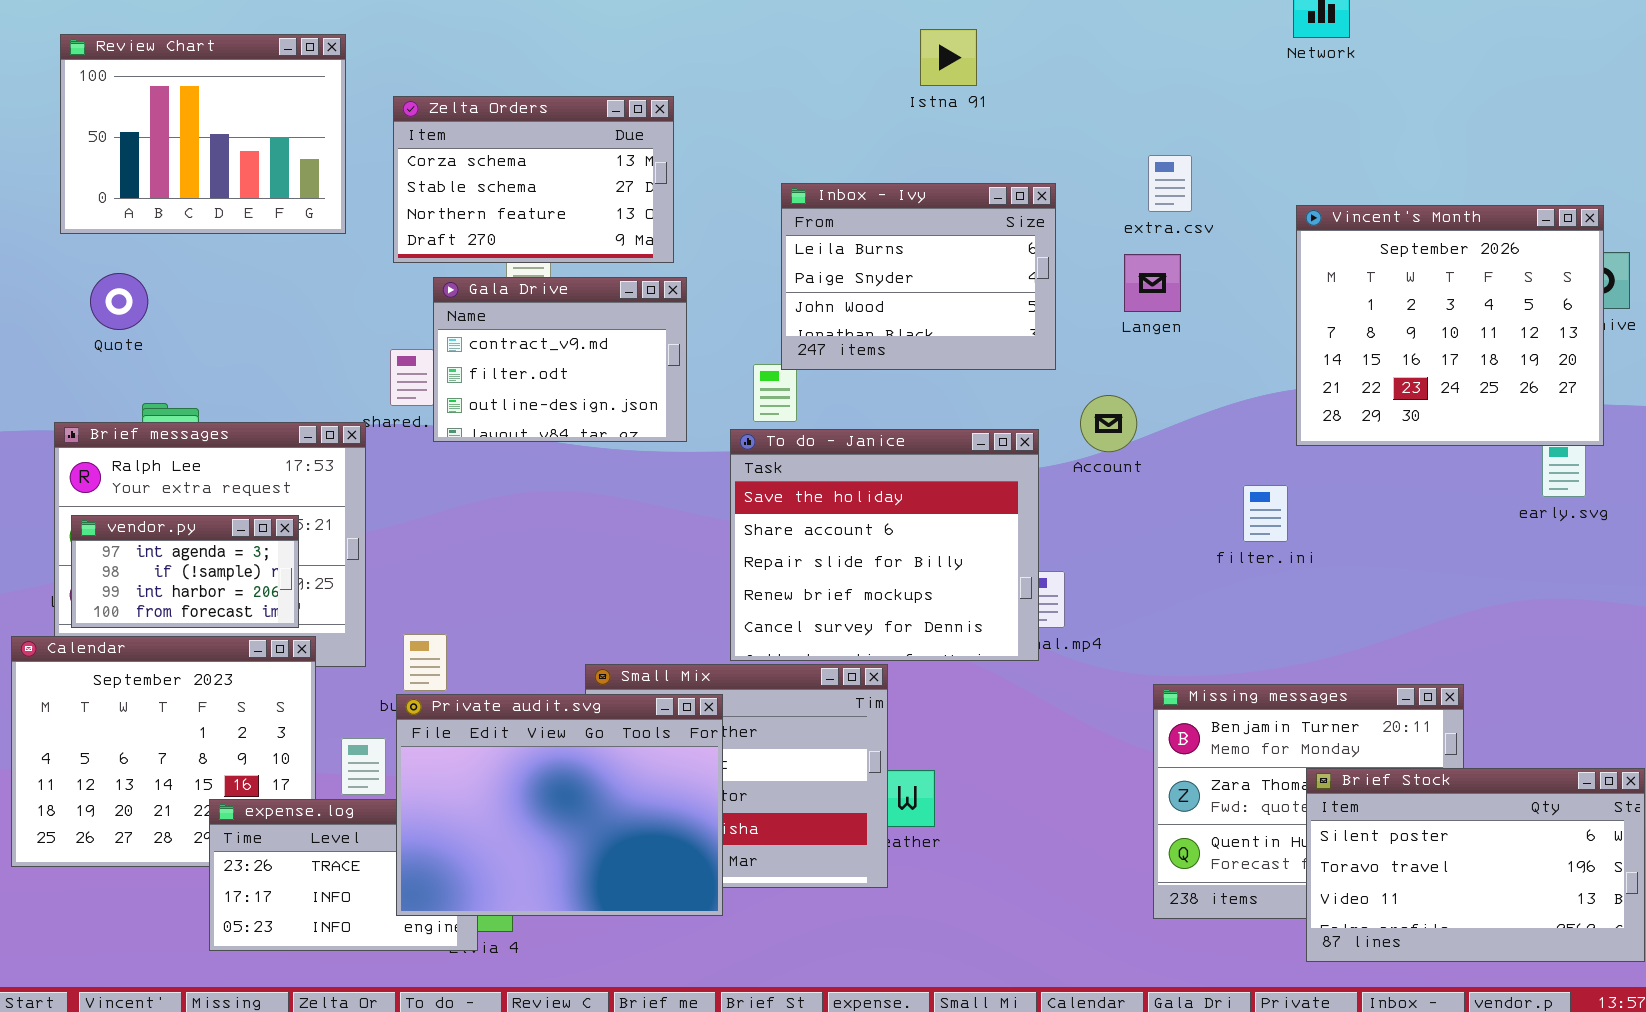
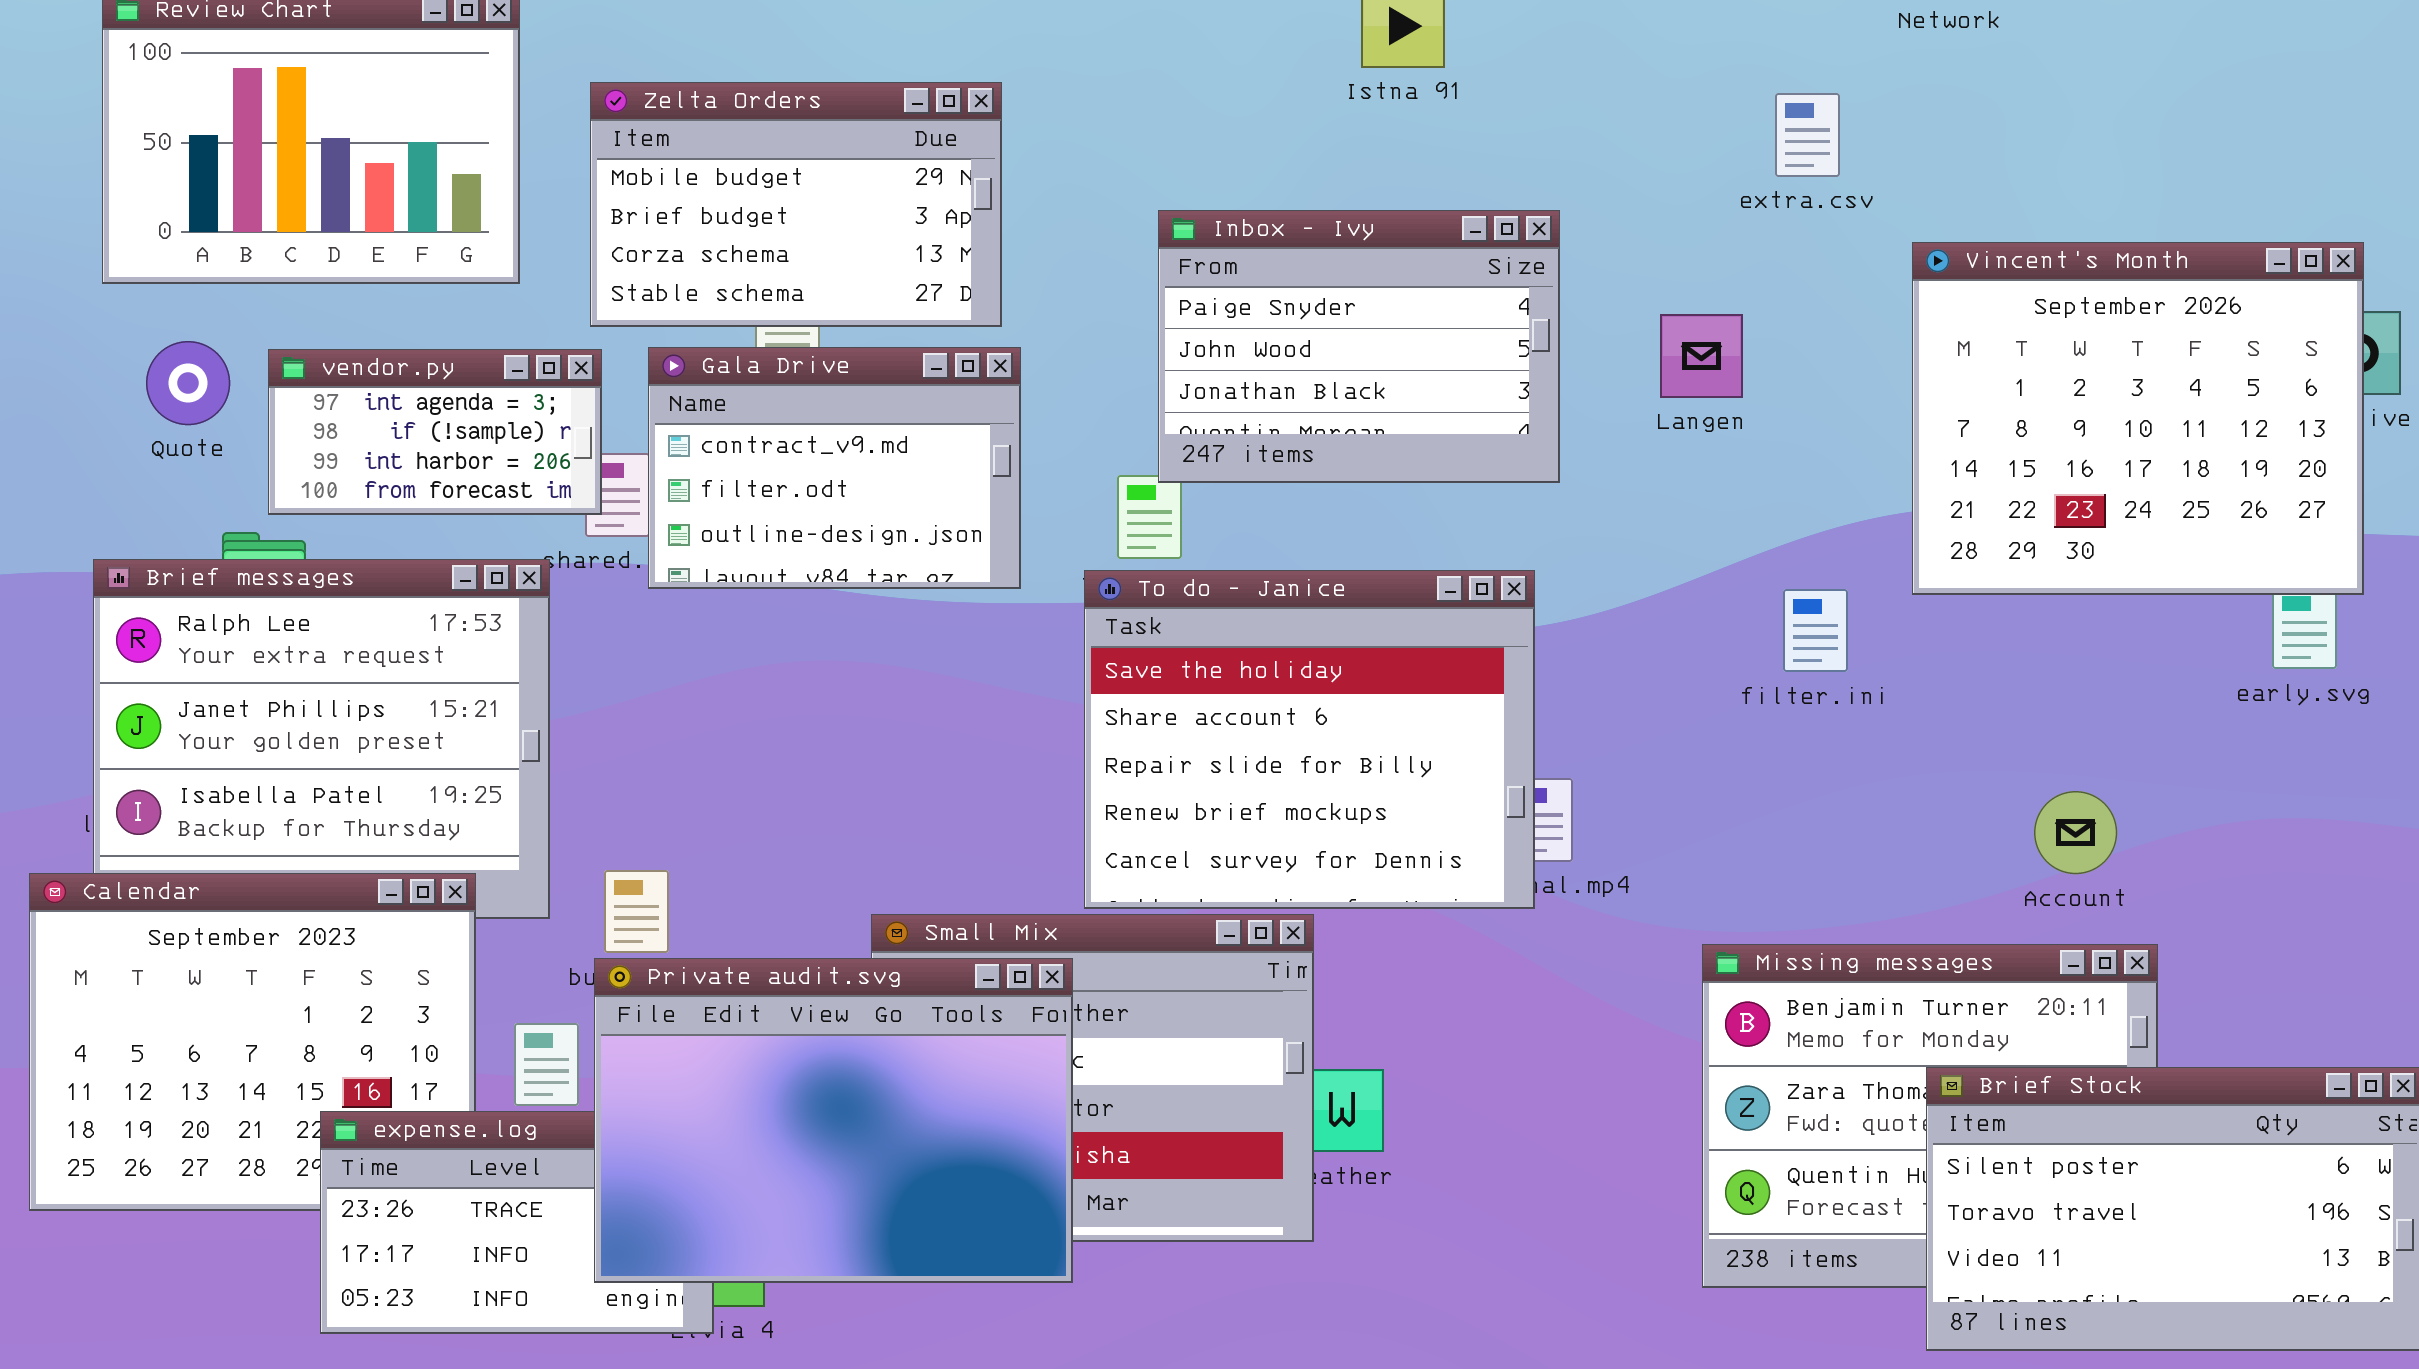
Zelta Orders: [393,96,674,263] -> [590,82,1002,327], scrolled up 2 rows
extra.csv: [1148,155,1192,212] -> [1775,93,1840,177], moved
Inbox - Ivy: [781,183,1056,370] -> [1158,210,1560,483], scrolled down 1 row
Account: [1080,395,1137,452] -> [2034,791,2117,874], moved
filter.ini: [1243,485,1288,542] -> [1783,589,1848,672], moved
vendor.py: [71,515,299,628] -> [268,349,602,515], moved

